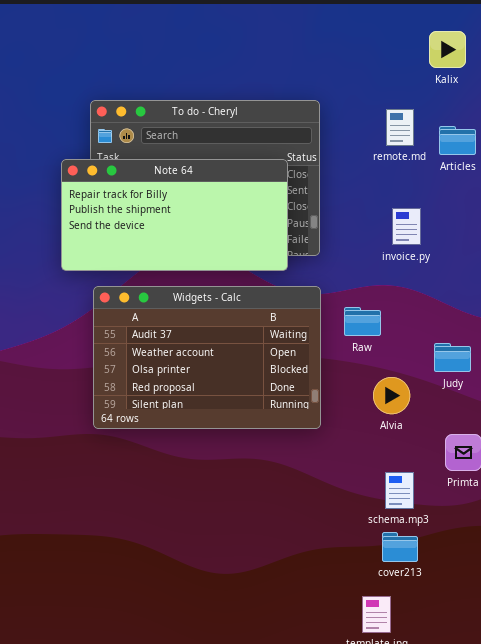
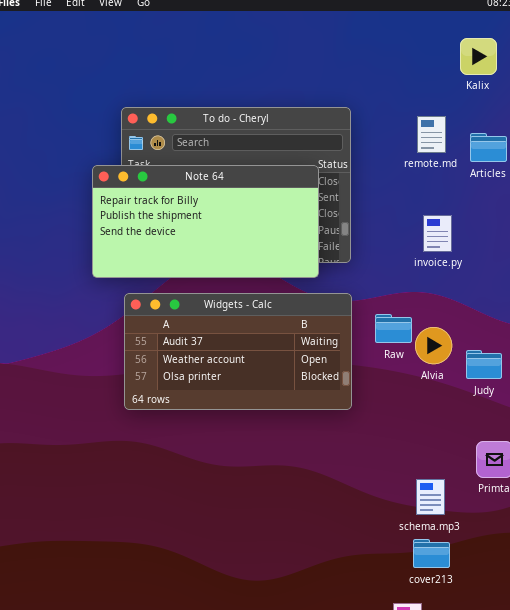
Widgets - Calc: [93,286,321,429] -> [124,293,352,410], resized
Alvia: [373,377,410,414] -> [415,327,452,364], moved

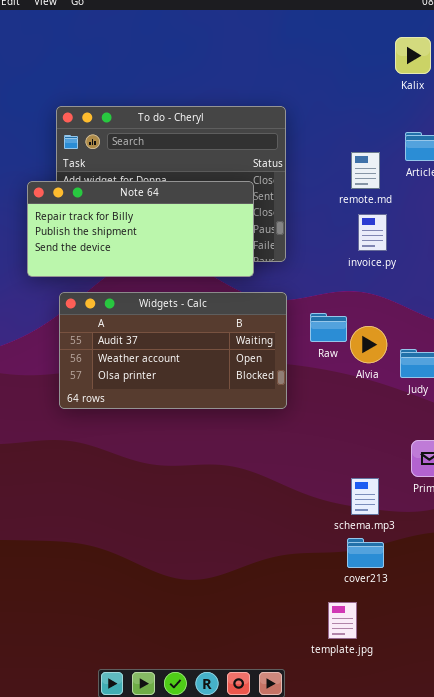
remote.md: [417,116,446,153] -> [351,152,380,189], moved
Note 64: [92,165,319,278] -> [27,181,254,277], resized

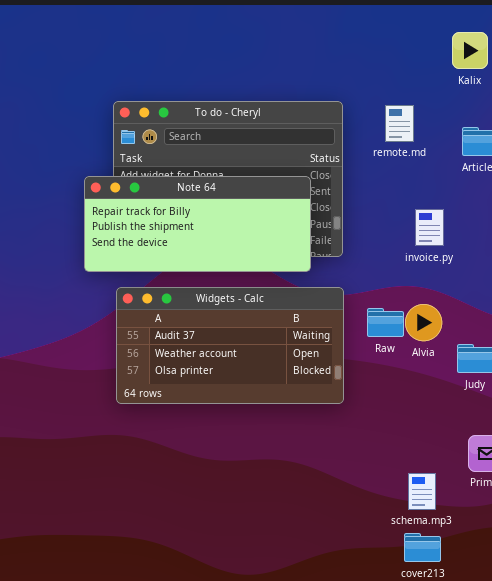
remote.md: [351,152,380,189] -> [385,105,414,142], moved
Alvia: [350,326,387,363] -> [405,304,442,341], moved

